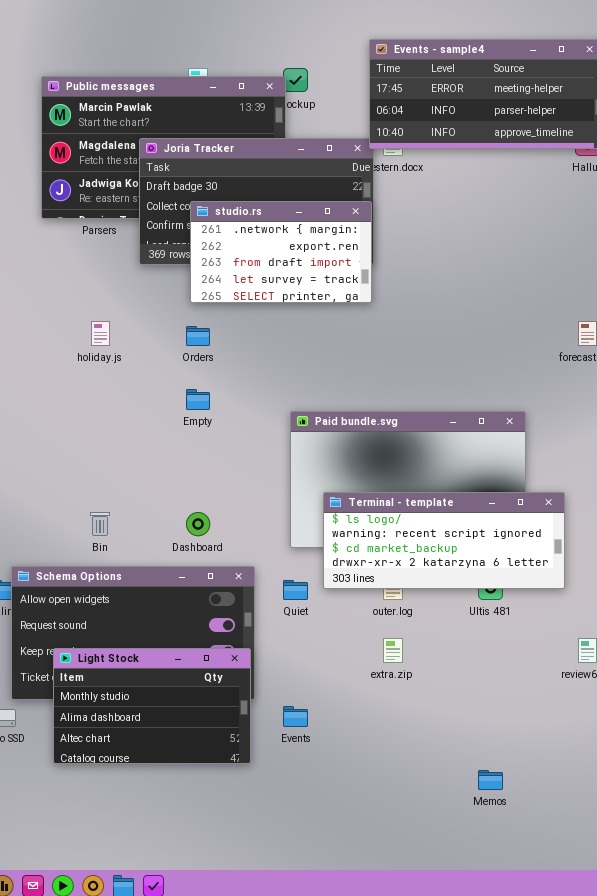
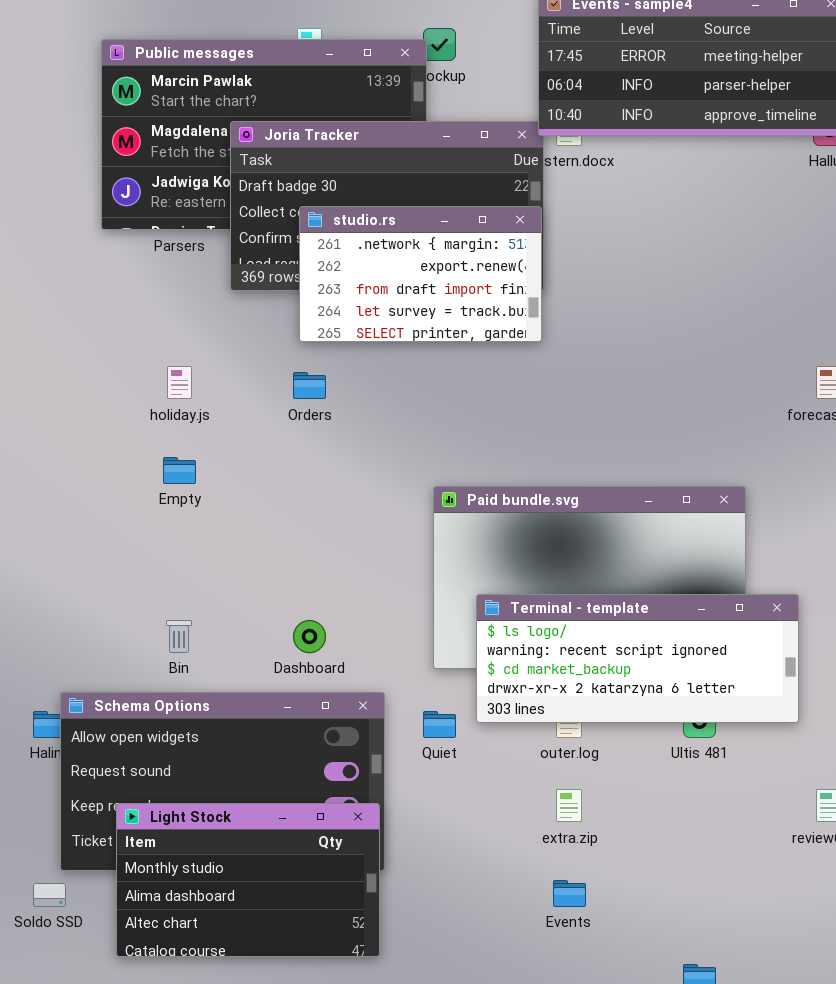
Empty: [186,389,210,410] -> [163,457,196,484], moved
Events: [283,706,308,727] -> [553,880,586,907], moved

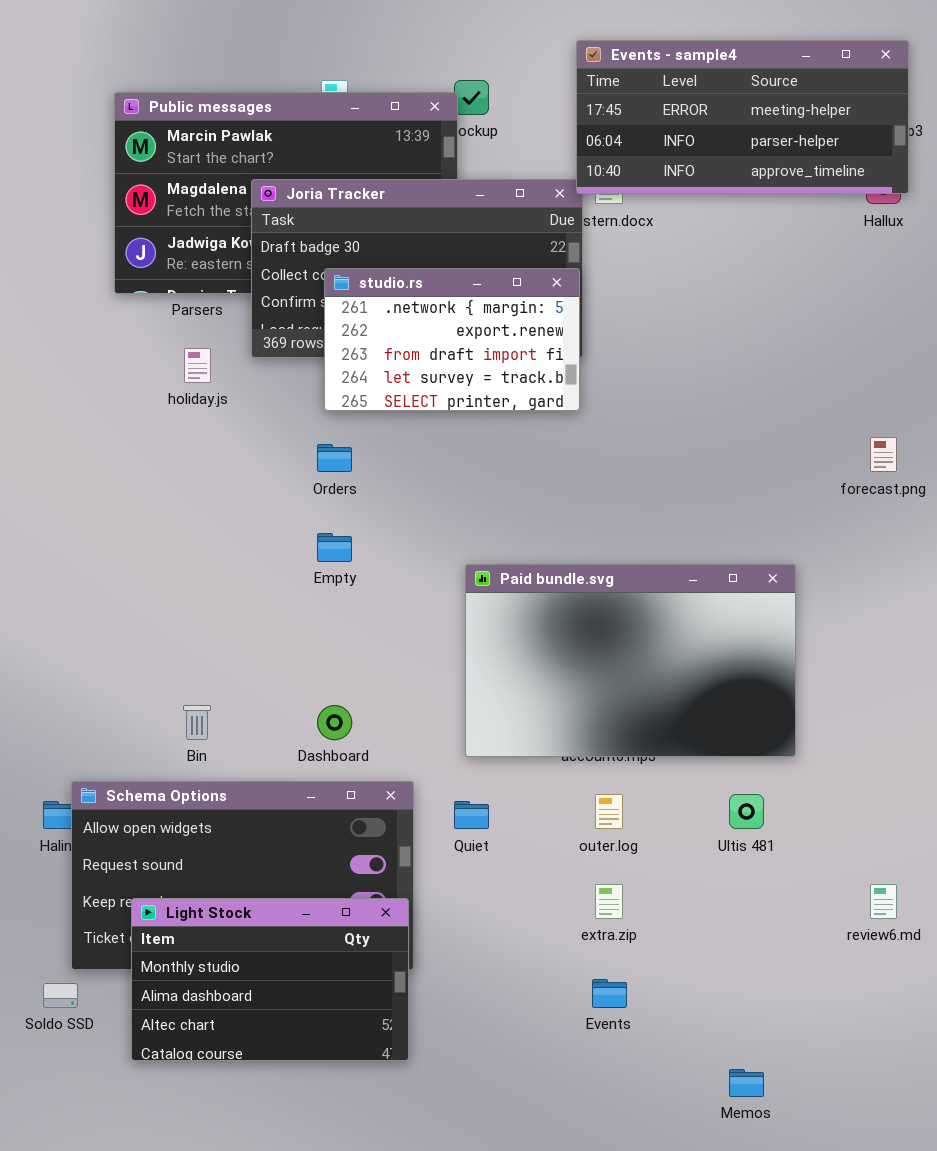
holiday.js: [167,366,192,399] -> [184,348,211,383], moved
Empty: [163,457,196,484] -> [317,533,352,562], moved
Terminal - template: [476,594,799,723] -> none, closed

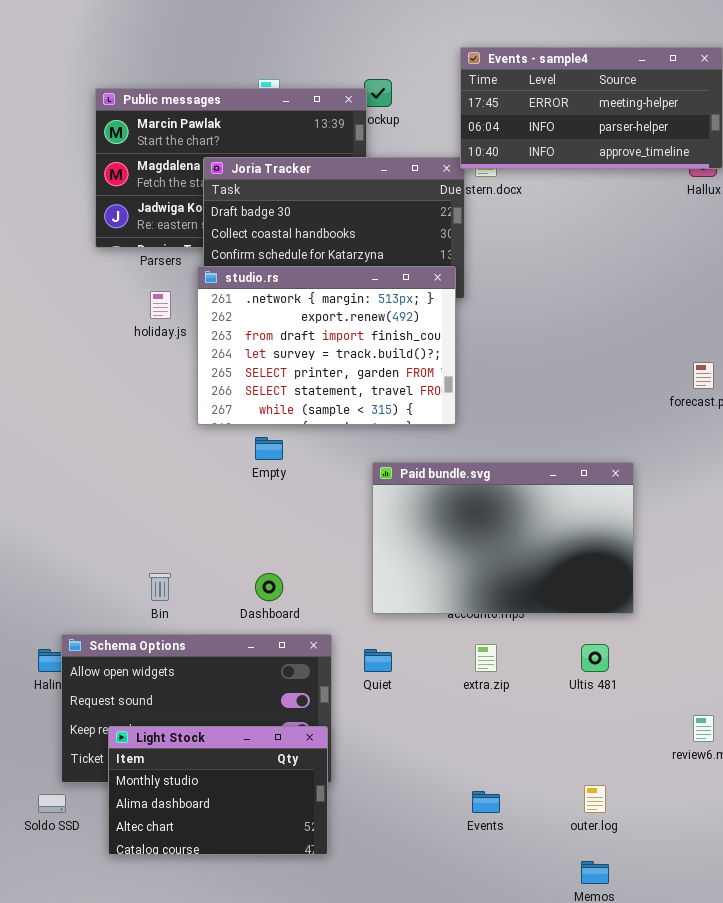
studio.rs: [324,268,580,411] -> [197,266,456,425], moved, resized
outer.log: [595,794,623,829] -> [584,785,606,813], moved
extra.zip: [595,884,623,919] -> [475,644,497,672], moved

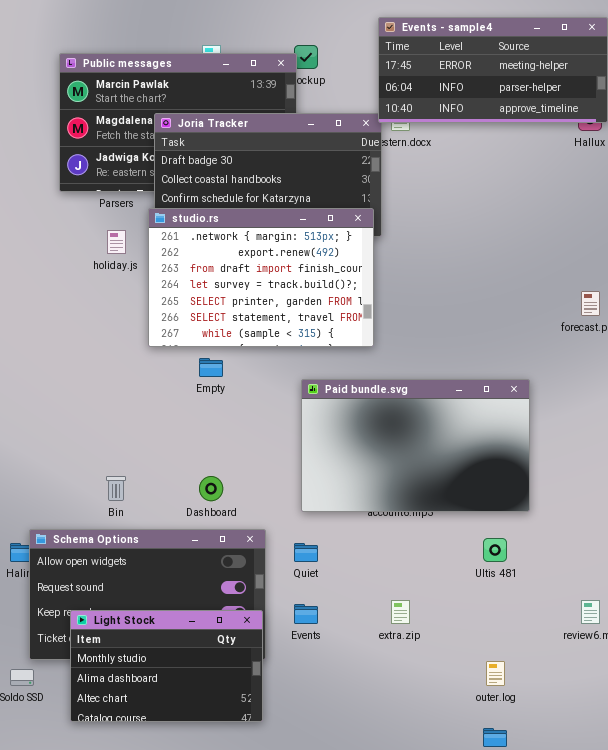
extra.zip: [475,644,497,672] -> [391,600,410,624], moved
Events: [472,791,500,813] -> [294,604,318,624], moved

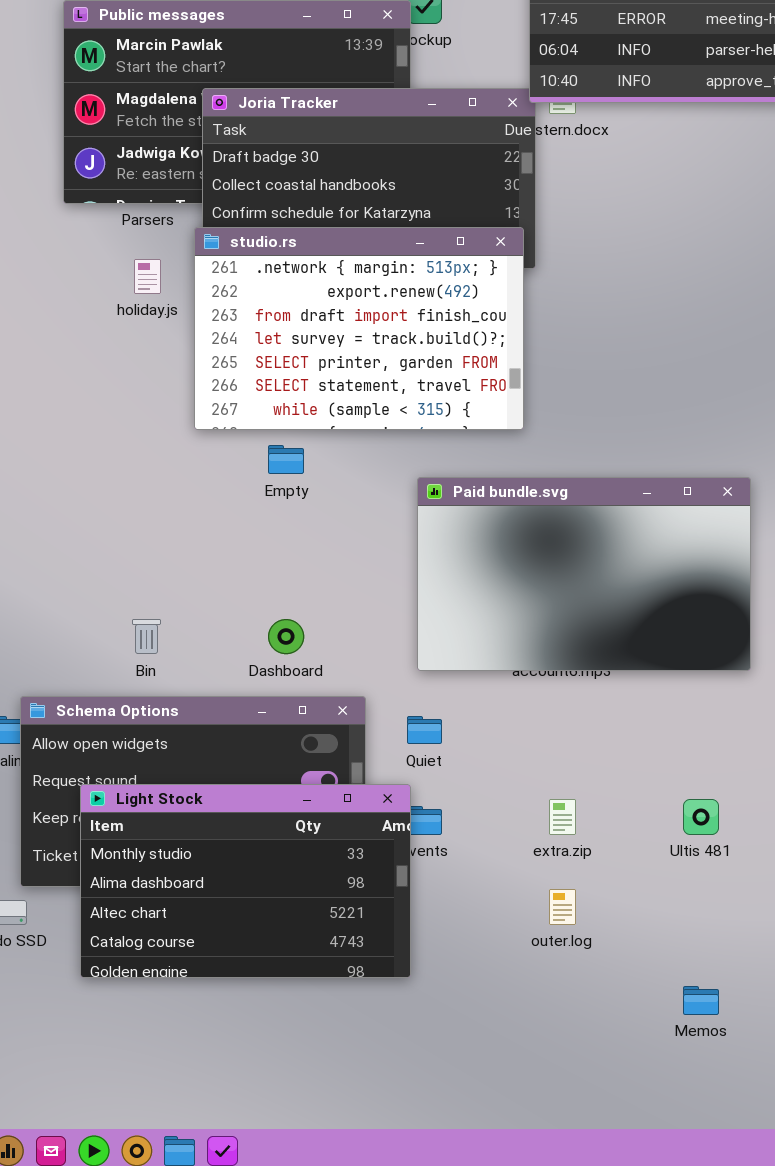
Ultis 481: [483,538,507,562] -> [683,799,719,835], moved
Light Stock: [70,610,263,722] -> [80,784,411,978], resized
outer.log: [486,661,505,686] -> [549,889,576,925], moved

